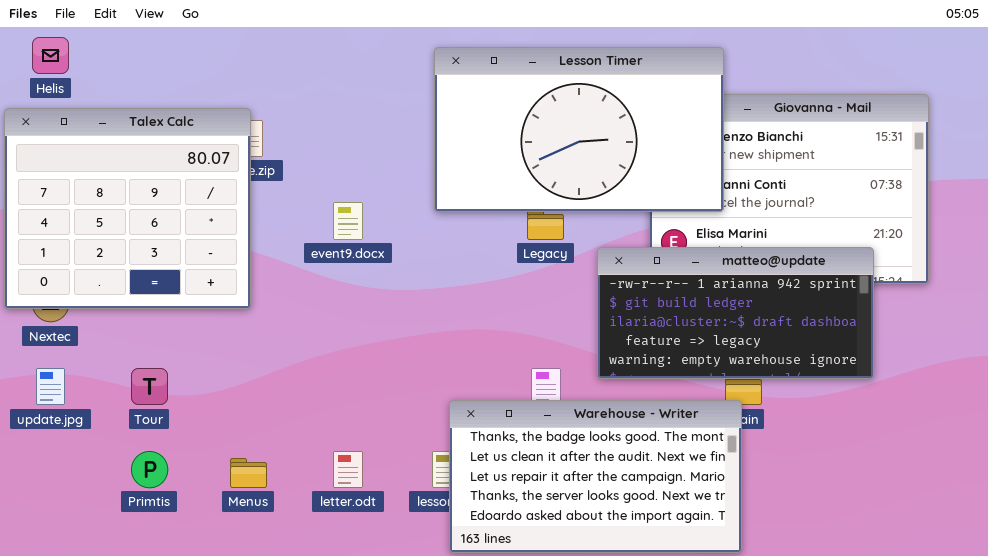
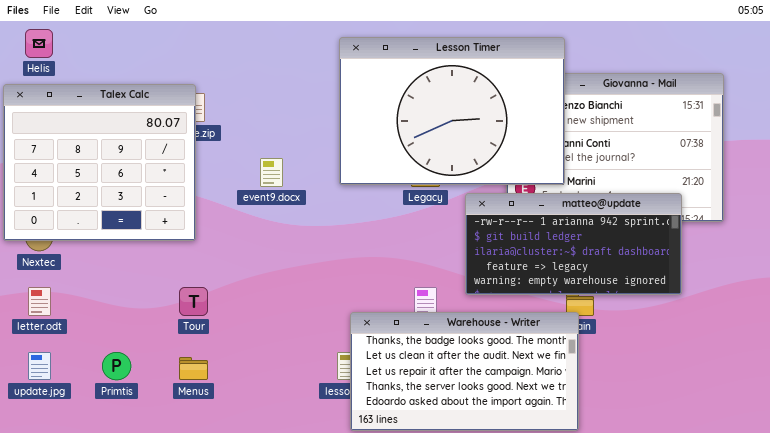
Lesson Timer: [434,47,724,212] -> [339,37,565,185], resized
update.jpg: [36,368,65,405] -> [28,352,51,380], moved
Tour: [131,368,168,405] -> [179,287,208,316], moved
letter.odt: [333,451,363,488] -> [28,287,51,316], moved

